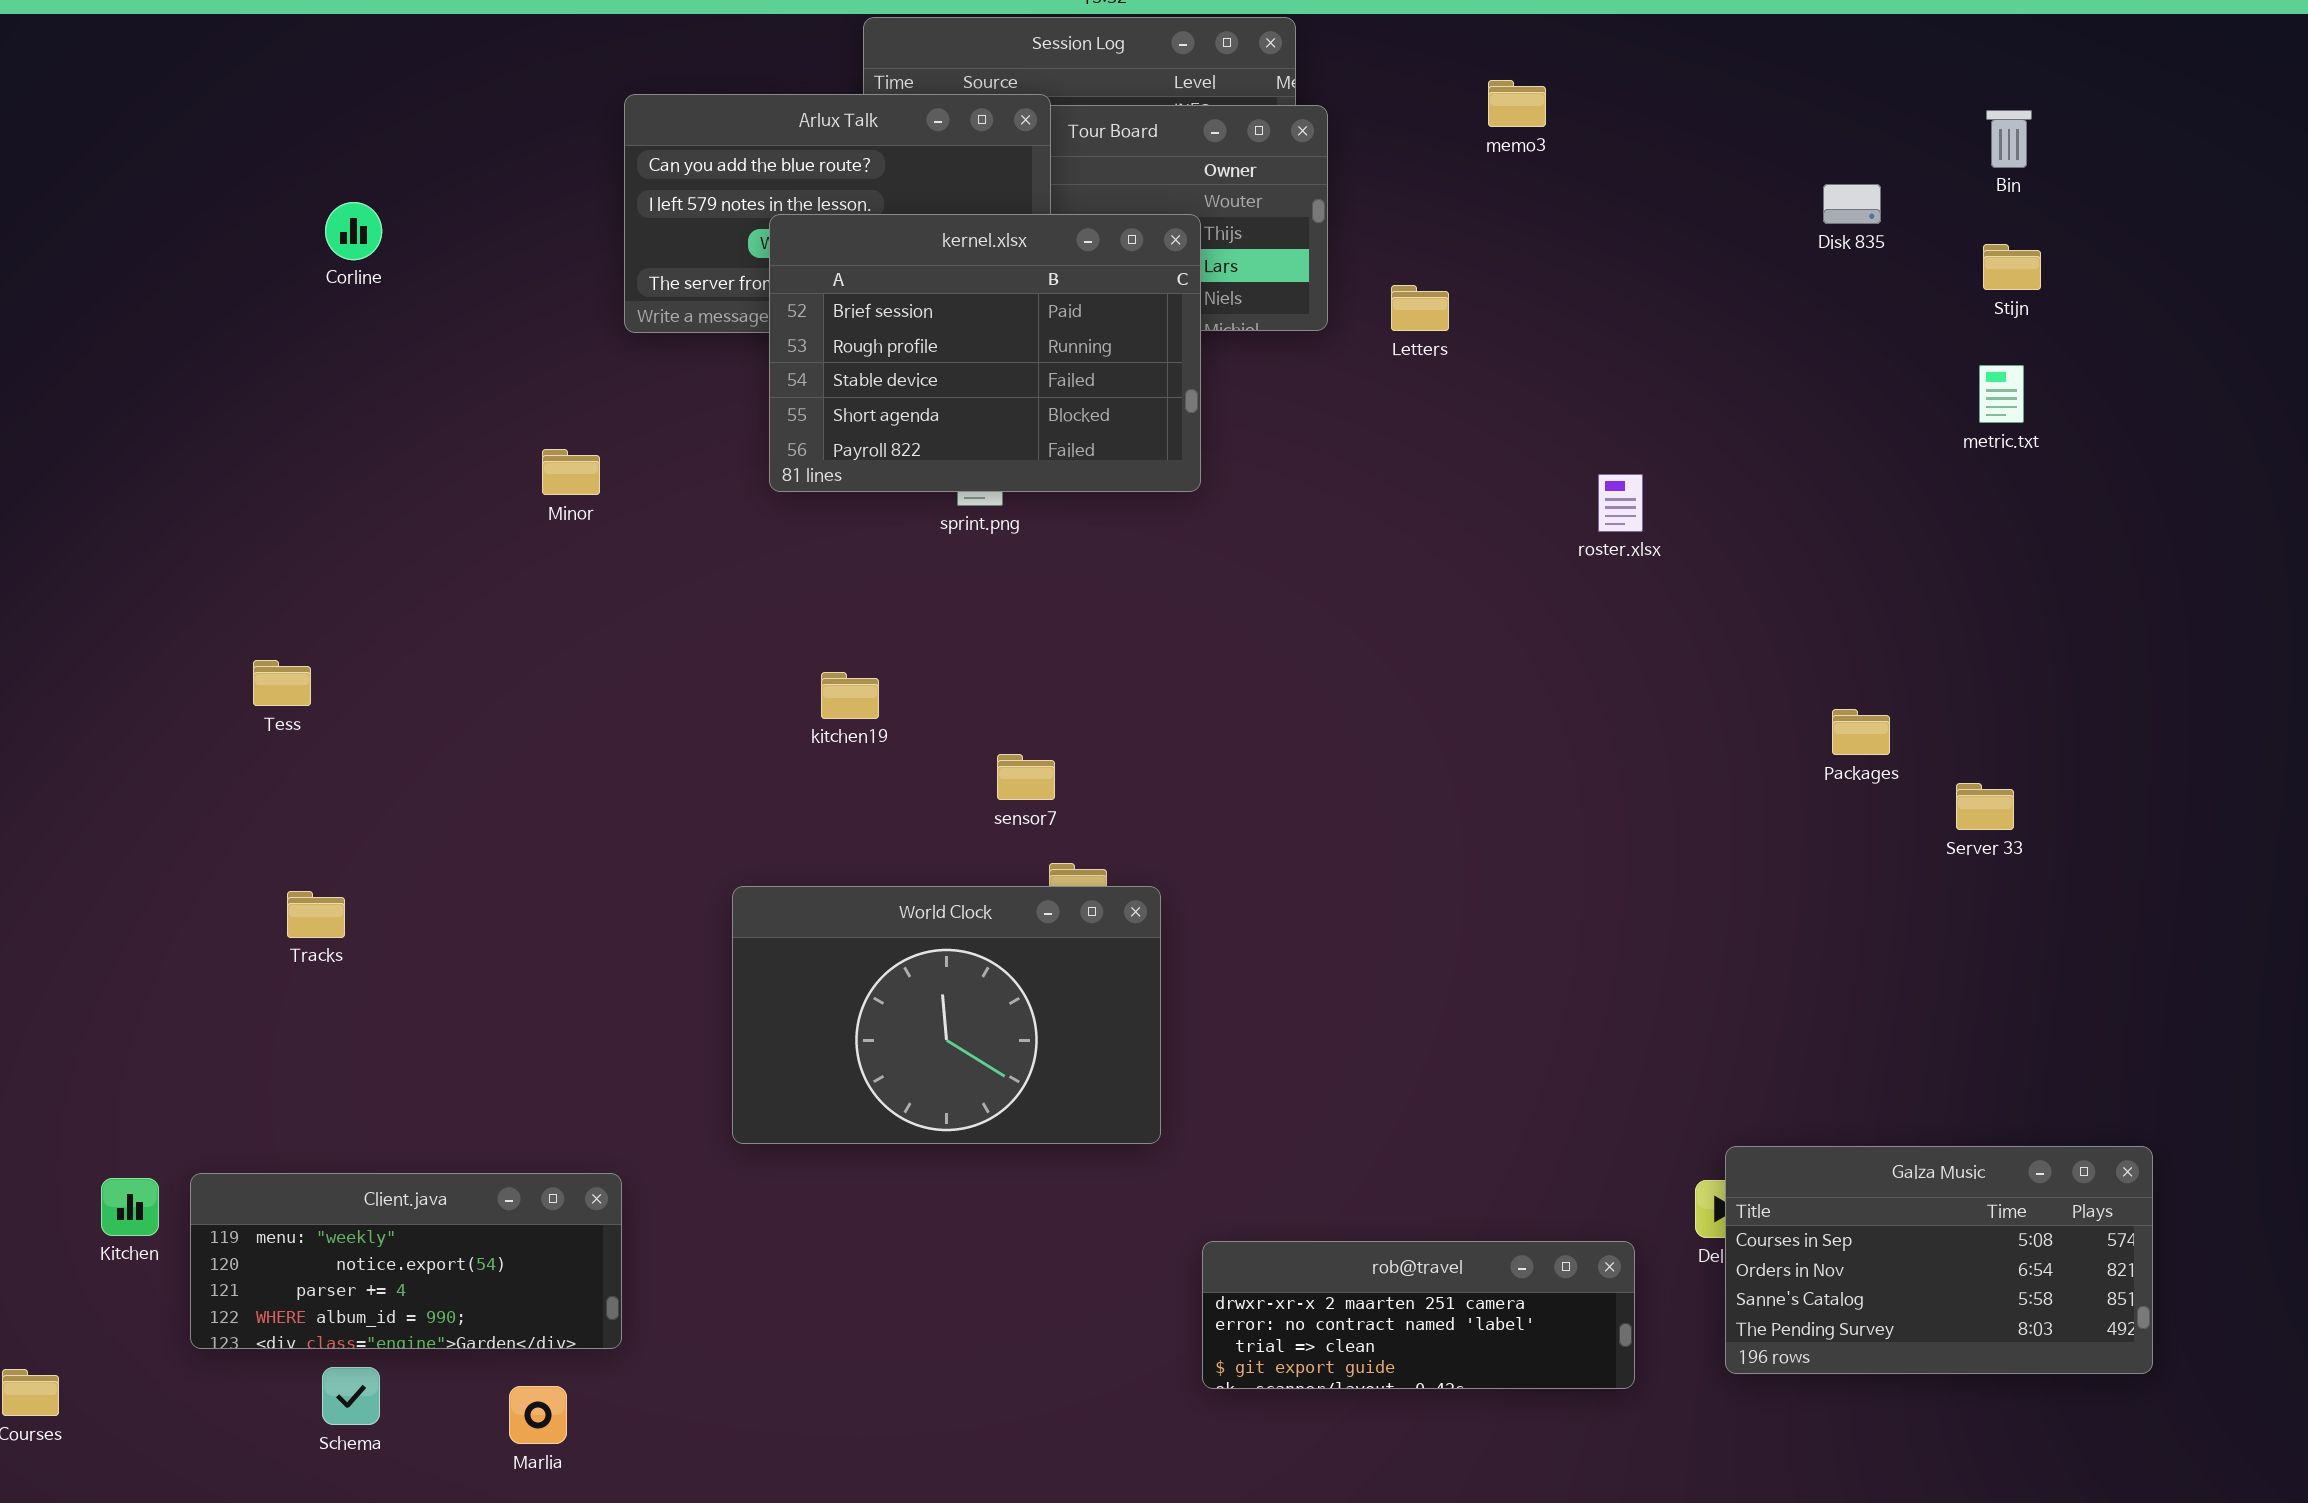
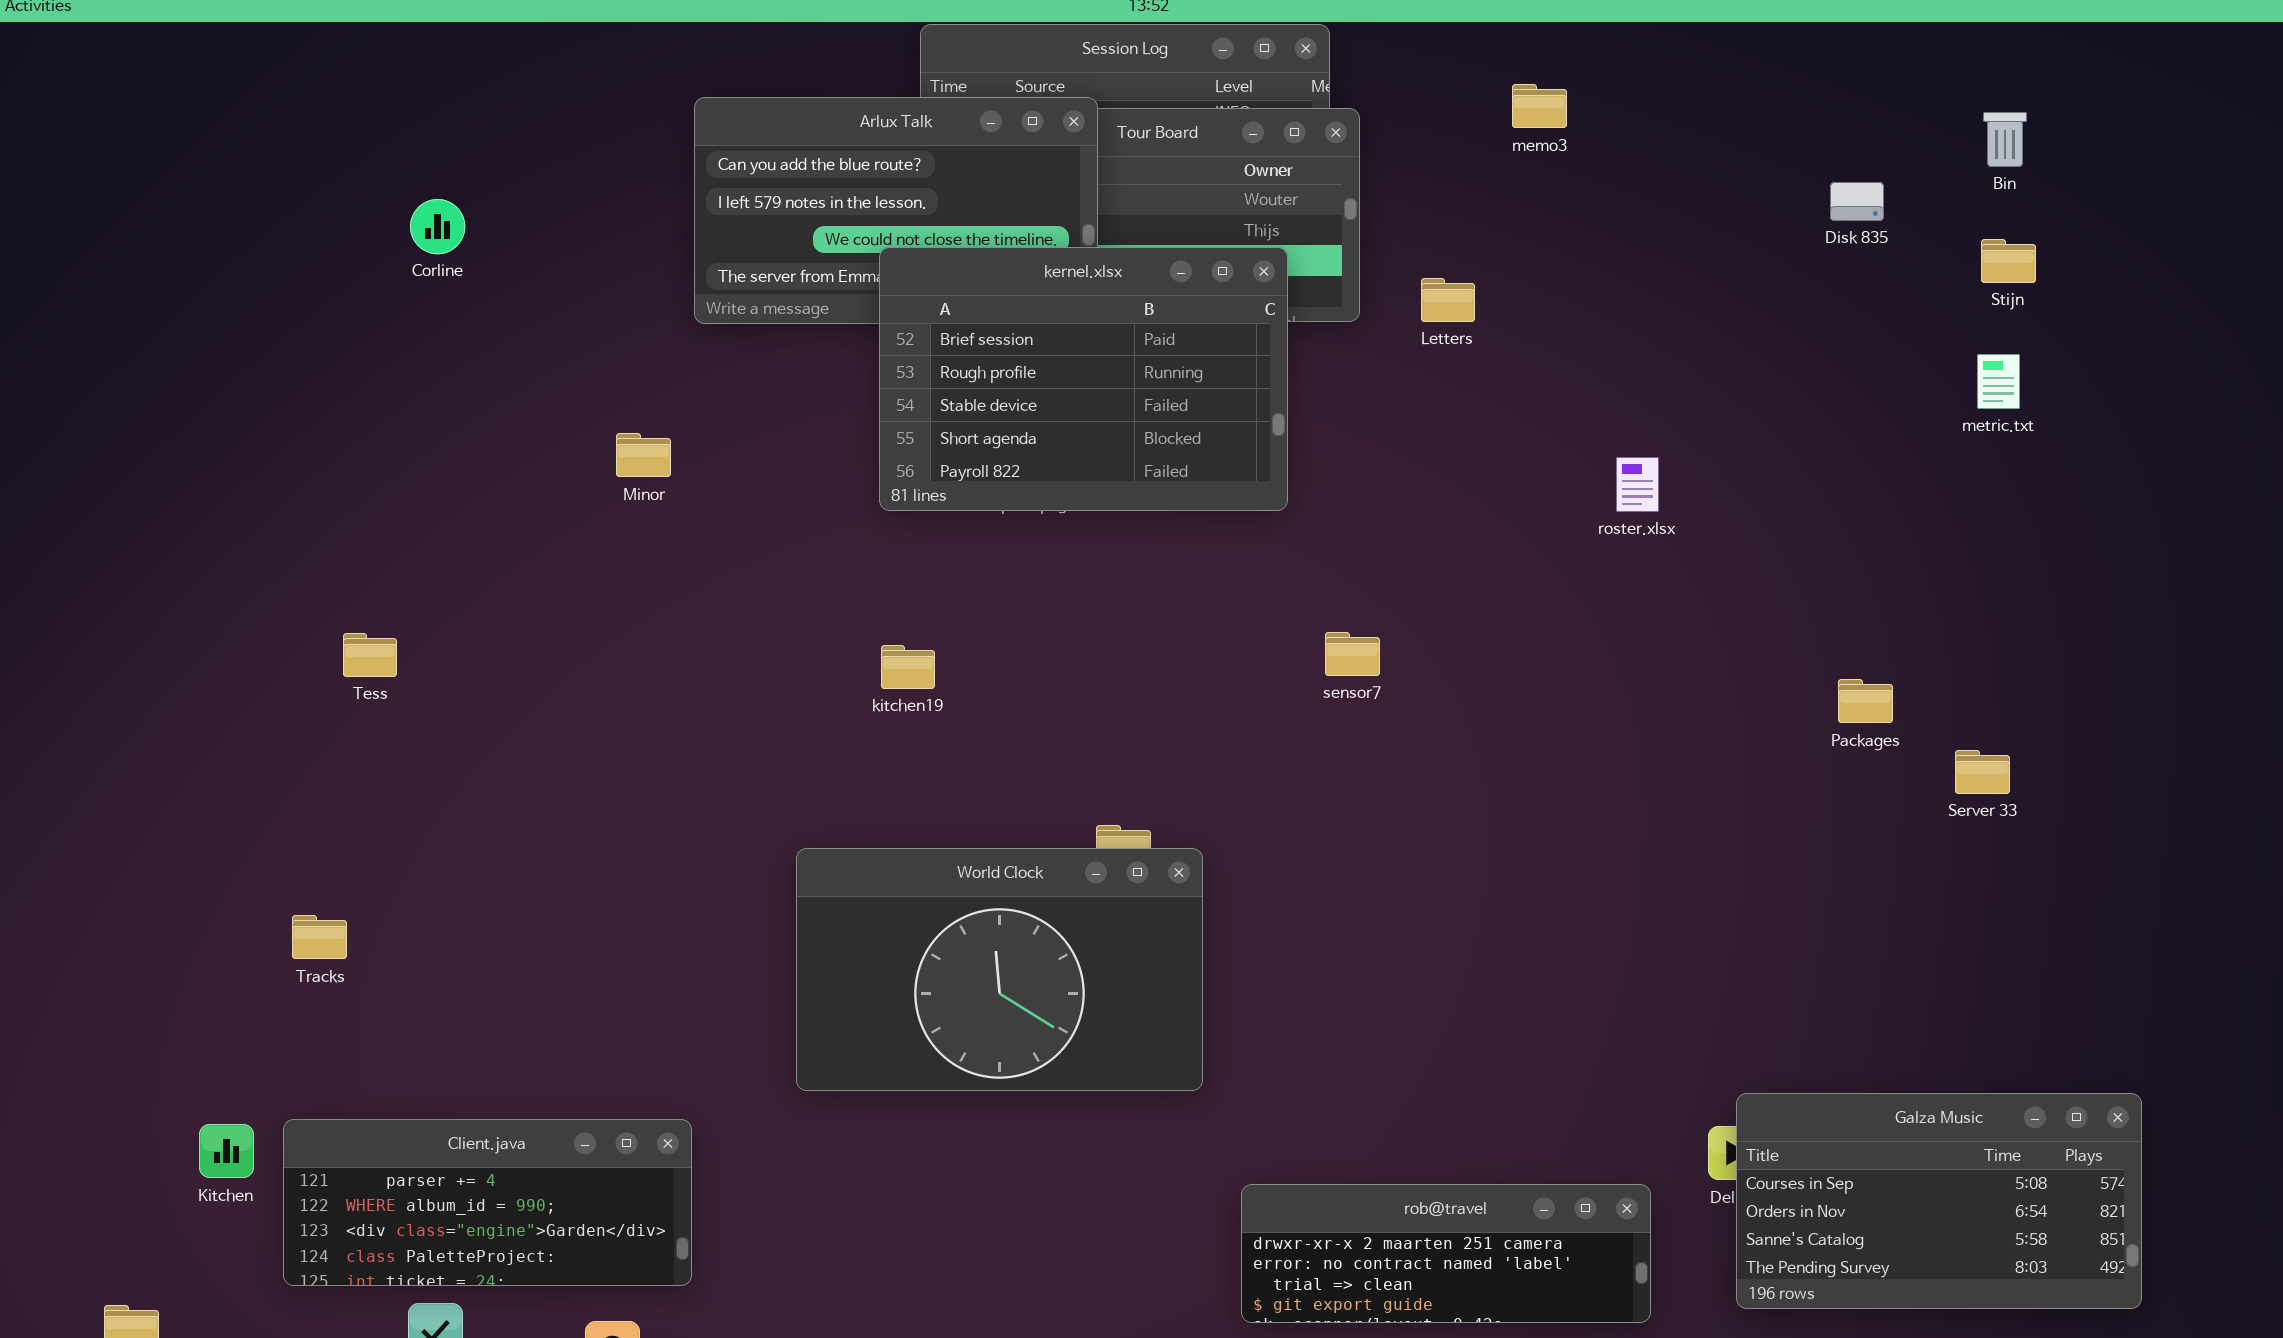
kernel.xlsx: [769,214,1201,492] -> [879,247,1288,511], moved
sensor7: [997,754,1055,800] -> [1325,632,1380,676], moved
Tracks: [287,891,345,938] -> [292,915,347,959], moved
Client.java: [190,1173,622,1349] -> [283,1119,692,1286], scrolled down 2 rows

